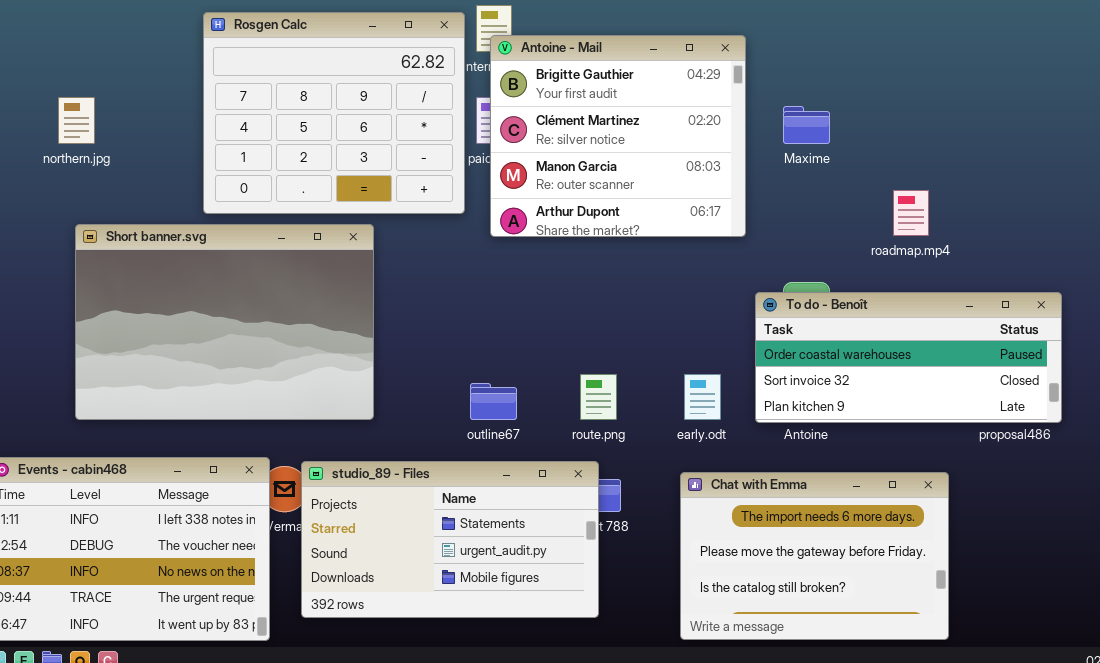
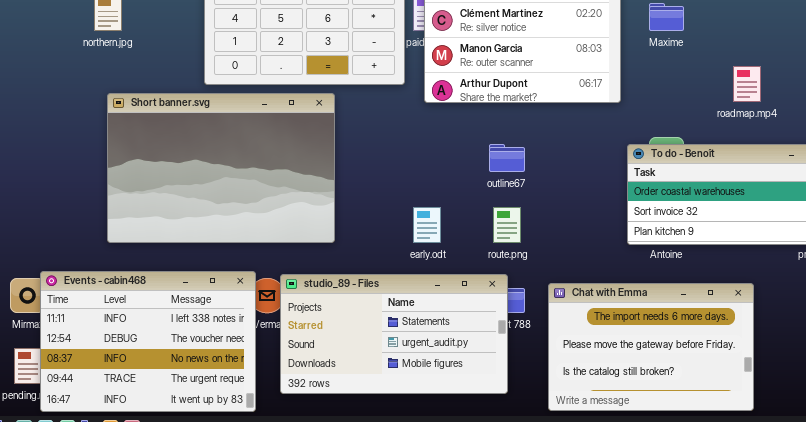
early.odt: [684,374,721,420] -> [413,207,441,243], moved
outline67: [470,383,517,420] -> [489,144,525,172], moved
Chat with Emma: [680,472,949,640] -> [548,283,754,411], moved

